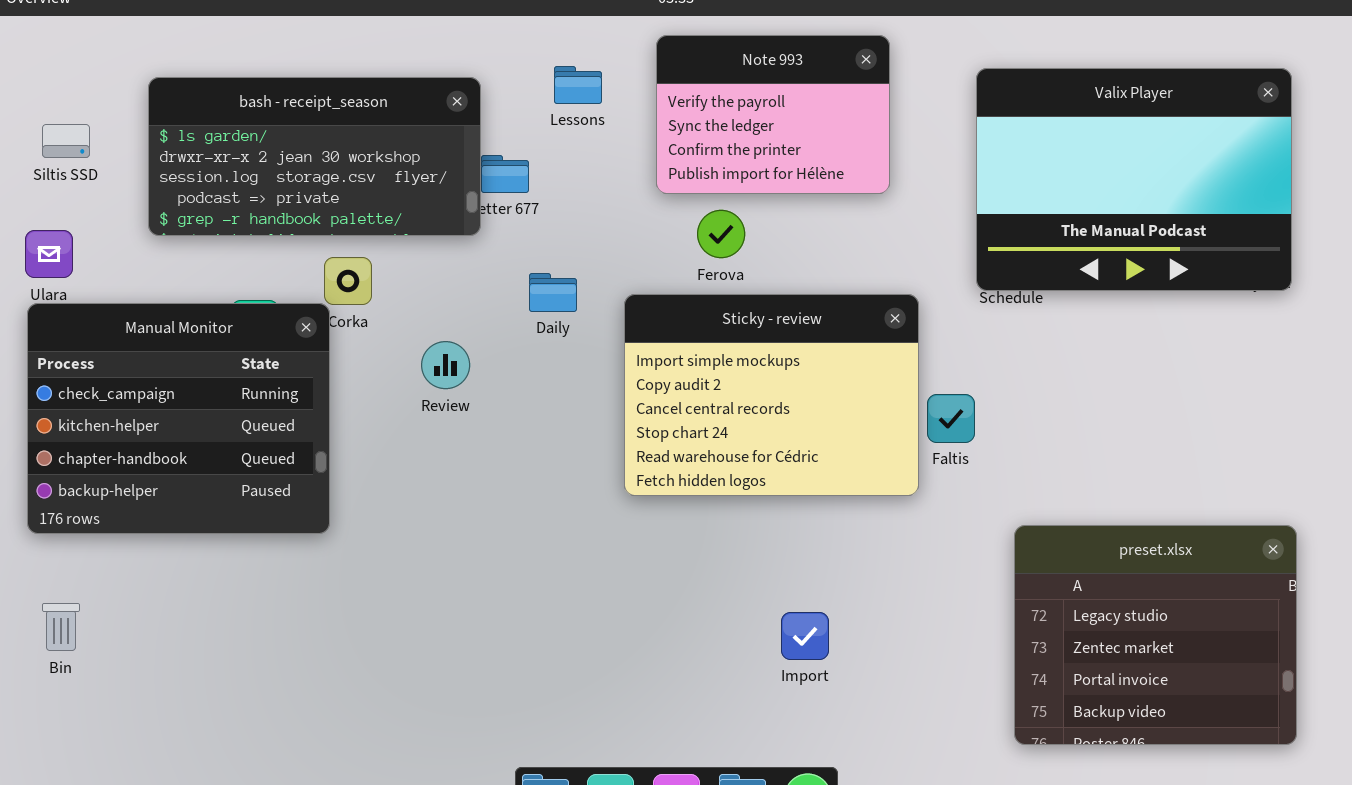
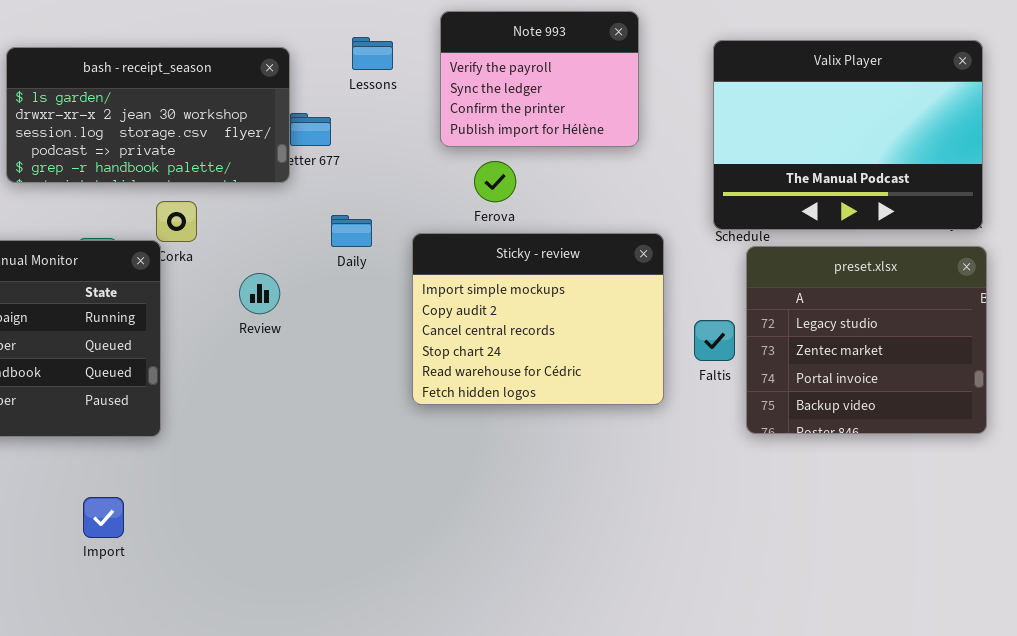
Faltis: [927,394,975,443] -> [694,320,735,361], moved
preset.xlsx: [1014,525,1297,745] -> [746,246,987,434], moved
Import: [781,612,829,660] -> [83,497,124,538], moved

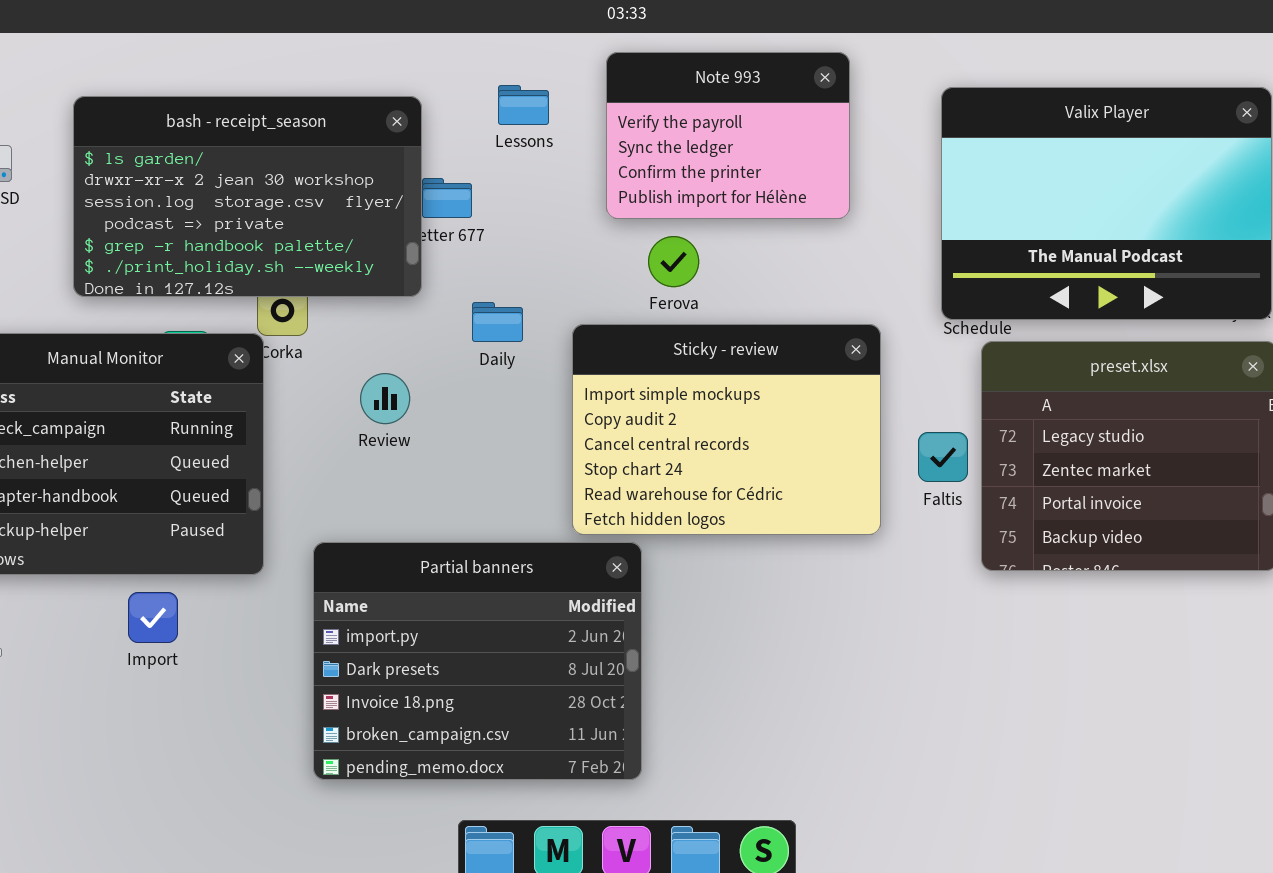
bash - receipt_season: [6,47,290,183] -> [73,96,422,297], resized
Partial banners: none -> [313,542,642,780], opened
Import: [83,497,124,538] -> [128,592,178,643], moved

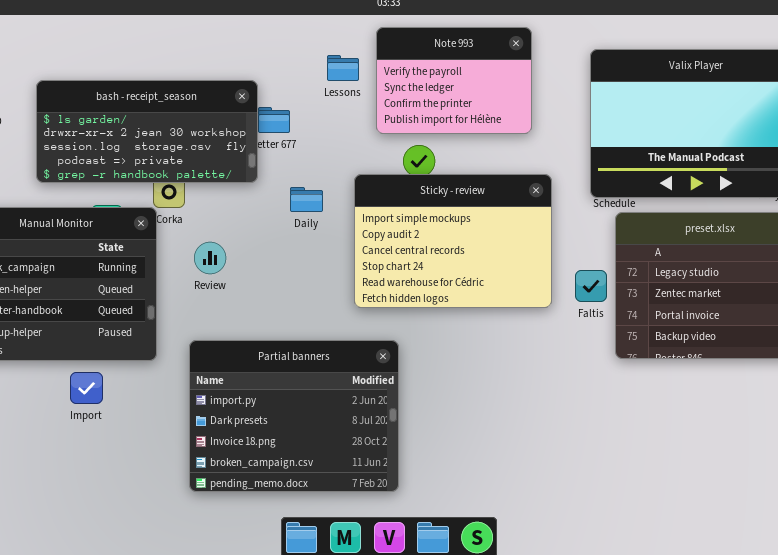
Lessons: [498,85,549,125] -> [327,55,359,81], moved
bash - receipt_season: [73,96,422,297] -> [36,80,258,183], resized
Sticky - review: [572,324,881,535] -> [354,174,552,308], moved
Review: [360,373,410,424] -> [194,242,226,274], moved

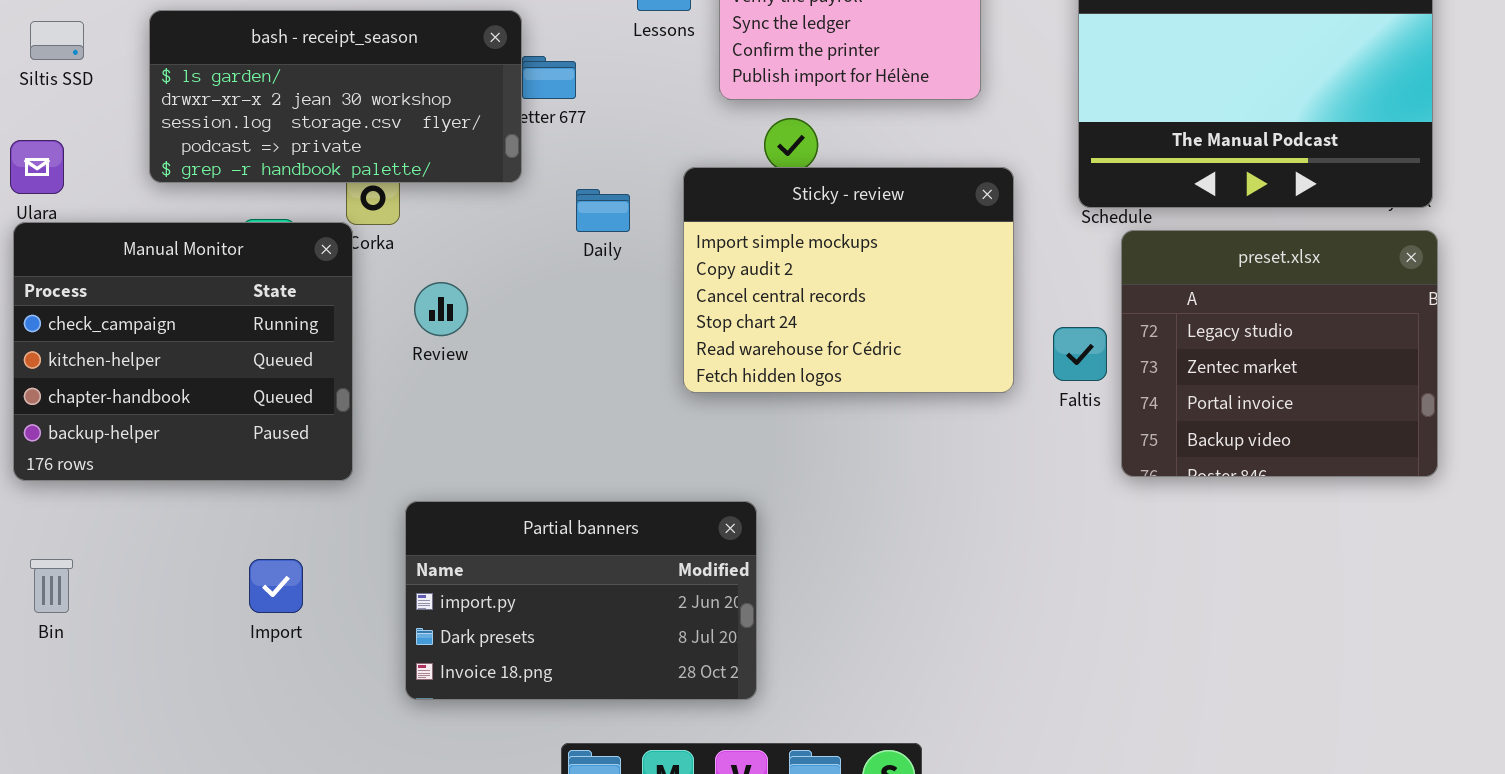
Partial banners: [189,340,399,492] -> [405,501,757,700], resized
Import: [70,372,103,404] -> [249,559,303,613], moved

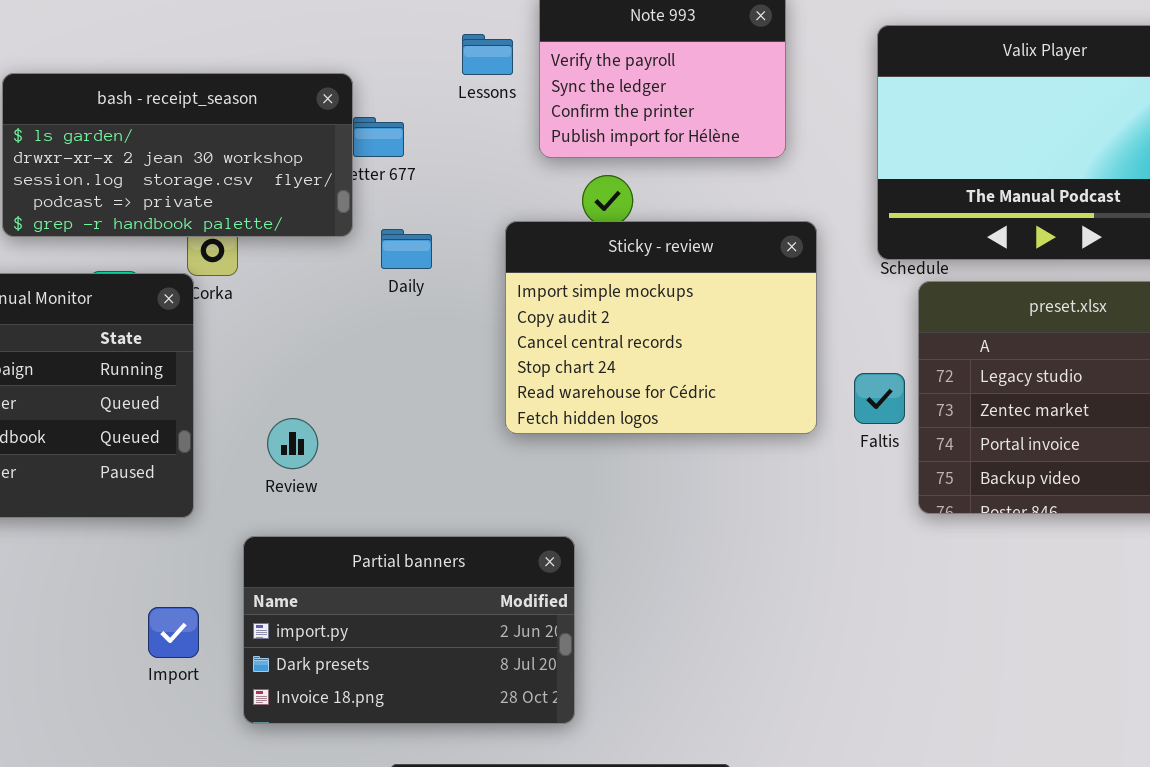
Daily: [576,189,630,232] -> [381,229,432,269], moved
Review: [414,282,468,336] -> [267,418,318,469], moved
Import: [249,559,303,613] -> [148,607,199,658], moved

